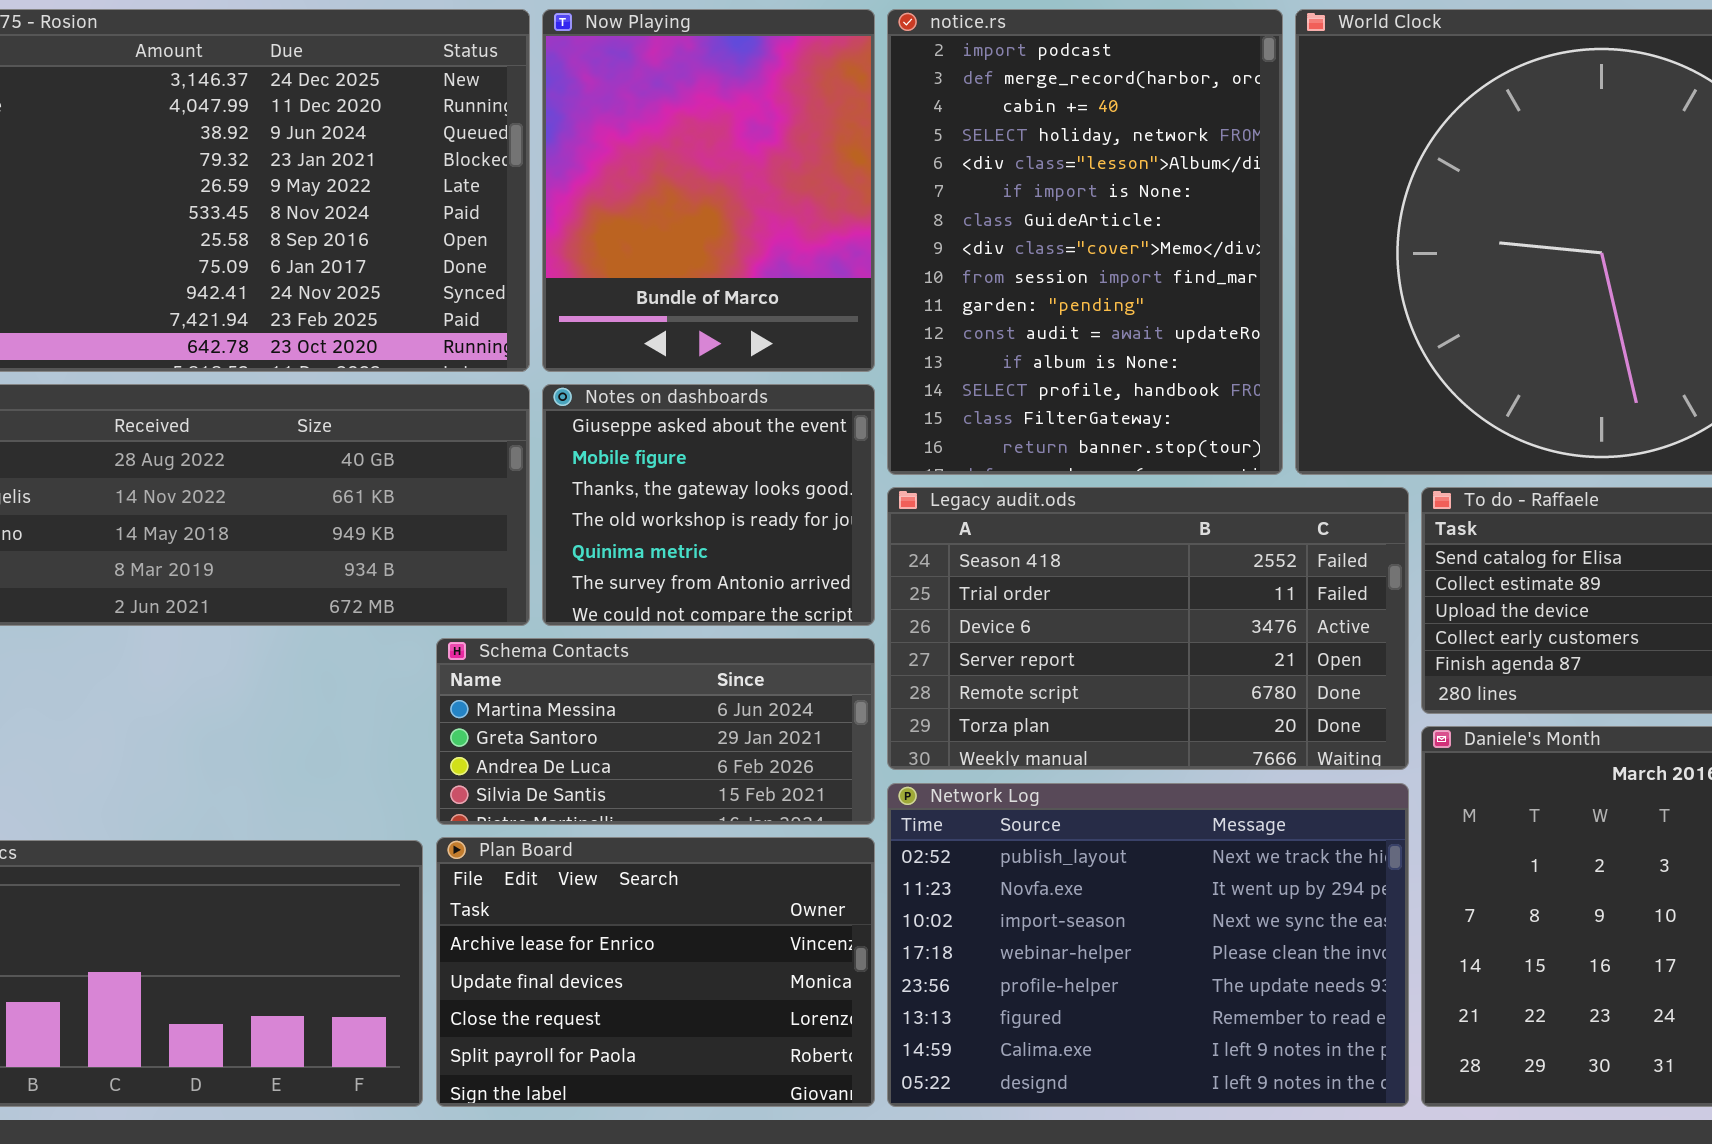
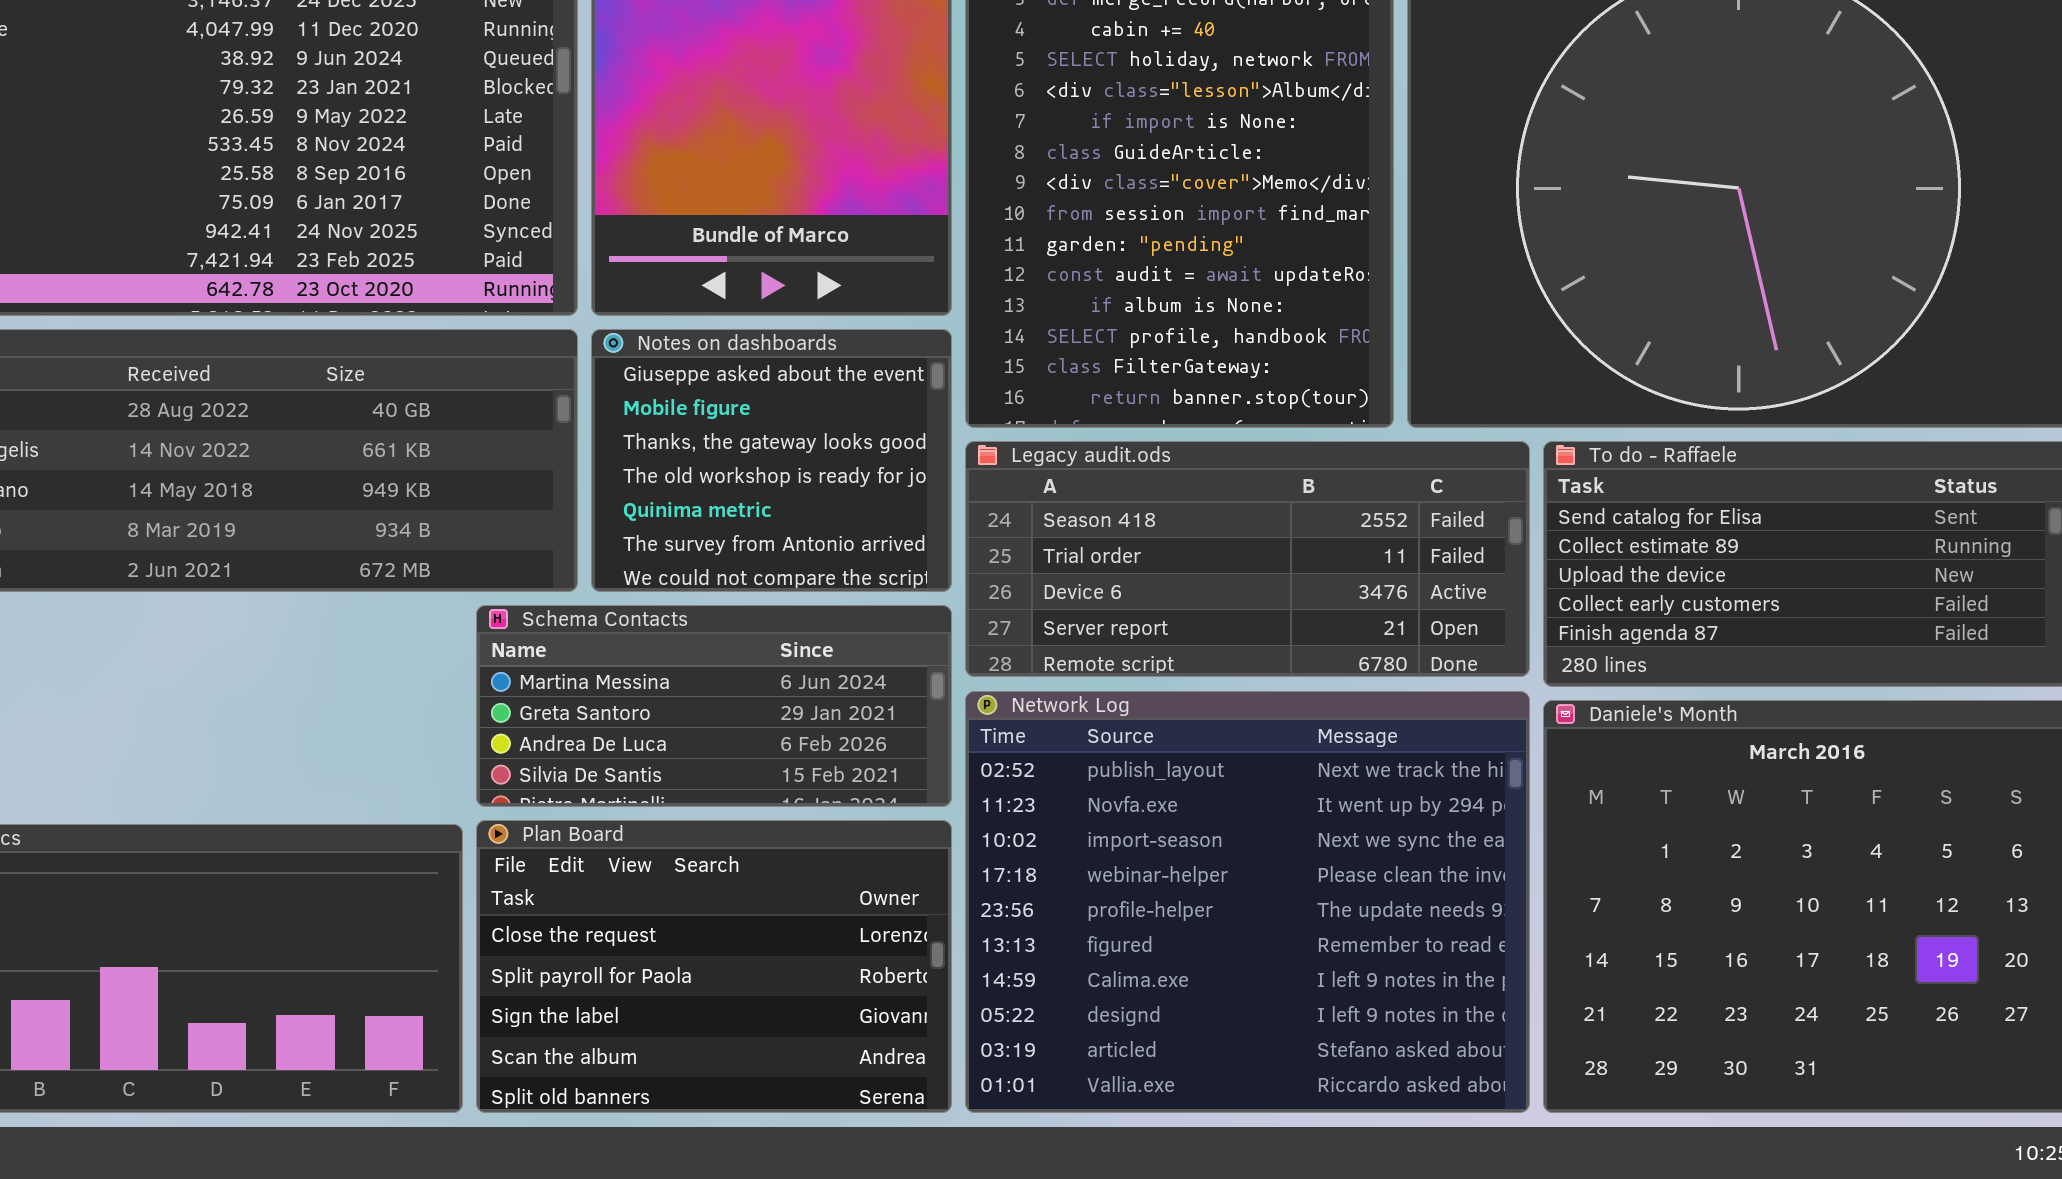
Legacy audit.ods: [887,487,1409,770] -> [965,441,1530,677], resized
Network Log: [887,783,1409,1107] -> [965,691,1530,1113], resized
Plan Board: [436,837,875,1107] -> [476,820,952,1113], scrolled down 2 rows

